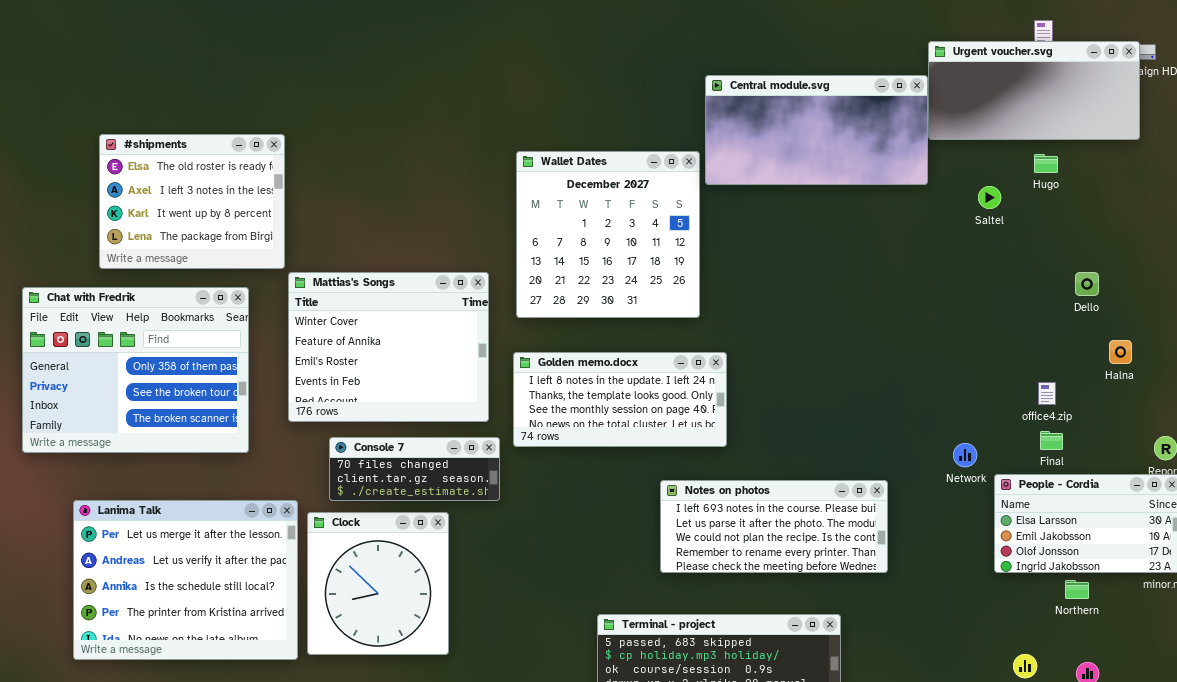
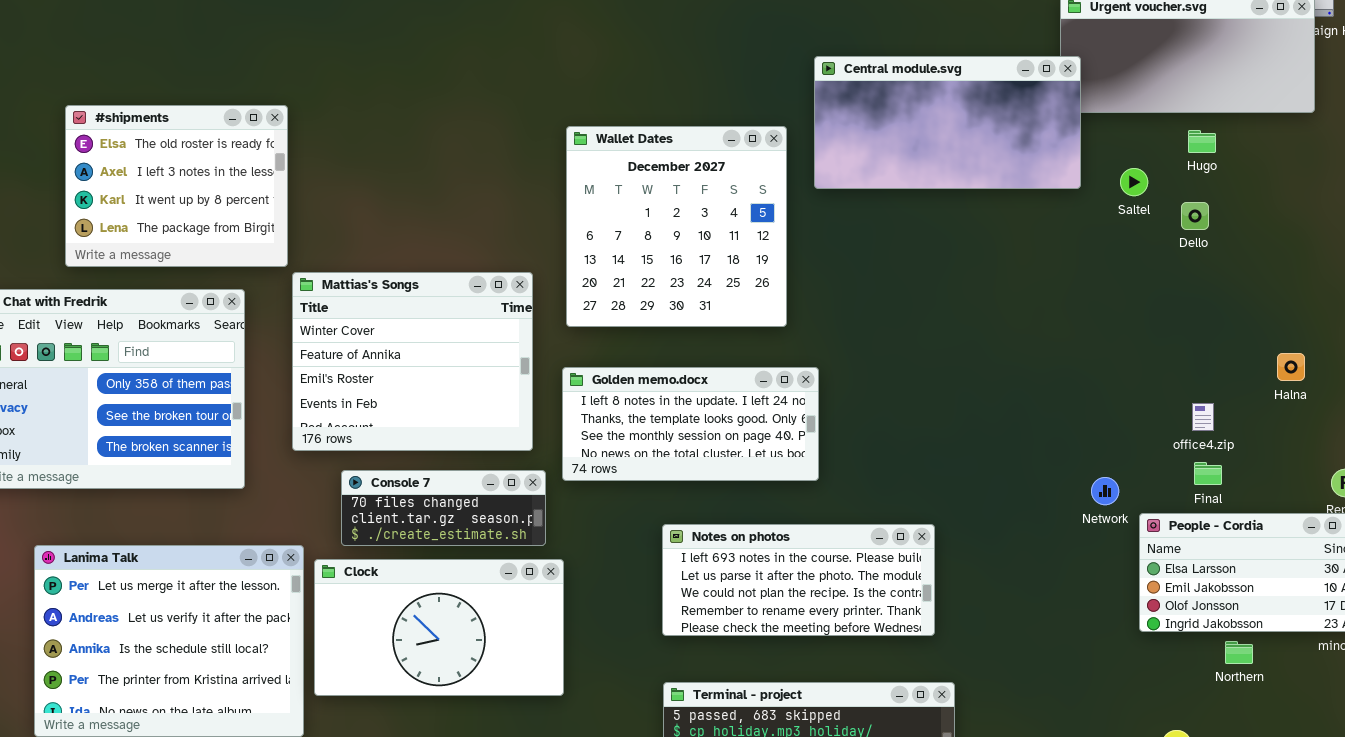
Central module.svg: [705,75,928,185] -> [814,56,1081,189], moved
Dello: [1075,272,1099,296] -> [1181,202,1209,230], moved
Notes on photos: [660,480,888,573] -> [662,524,935,636], moved
Clock: [307,512,449,655] -> [314,559,564,696], resized

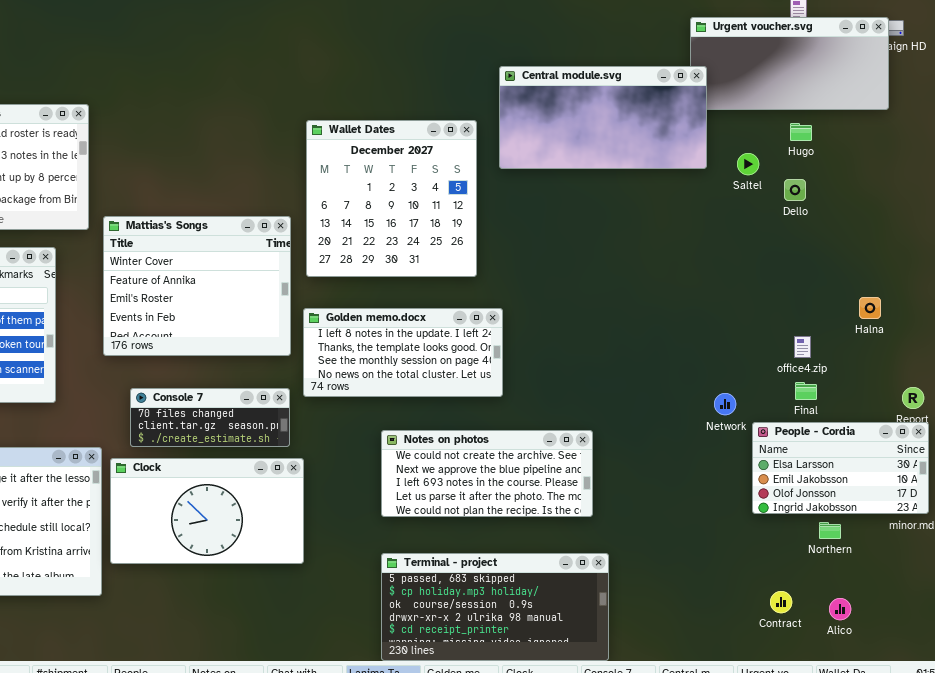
Mattias's Songs: [292,272,533,451] -> [103,216,291,356], moved
Notes on photos: [662,524,935,636] -> [381,430,593,517], scrolled up 2 rows

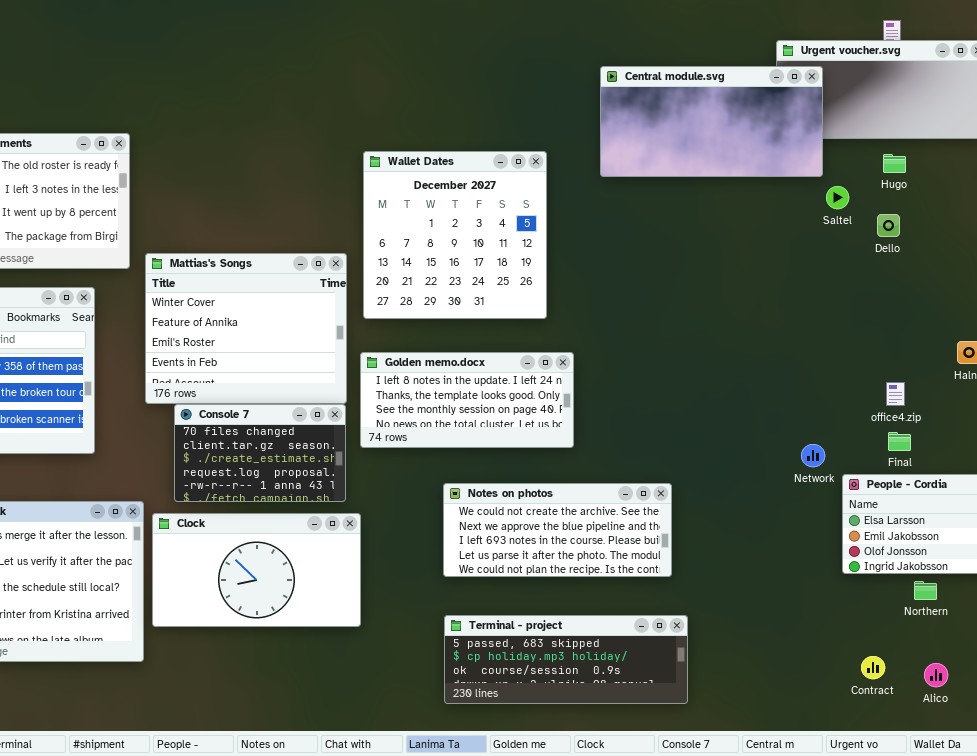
Central module.svg: [499,66,707,169] -> [600,66,823,177], moved
Console 7: [130,388,290,447] -> [174,404,346,502], resized
Terminal - project: [381,553,609,661] -> [444,615,688,704], resized

